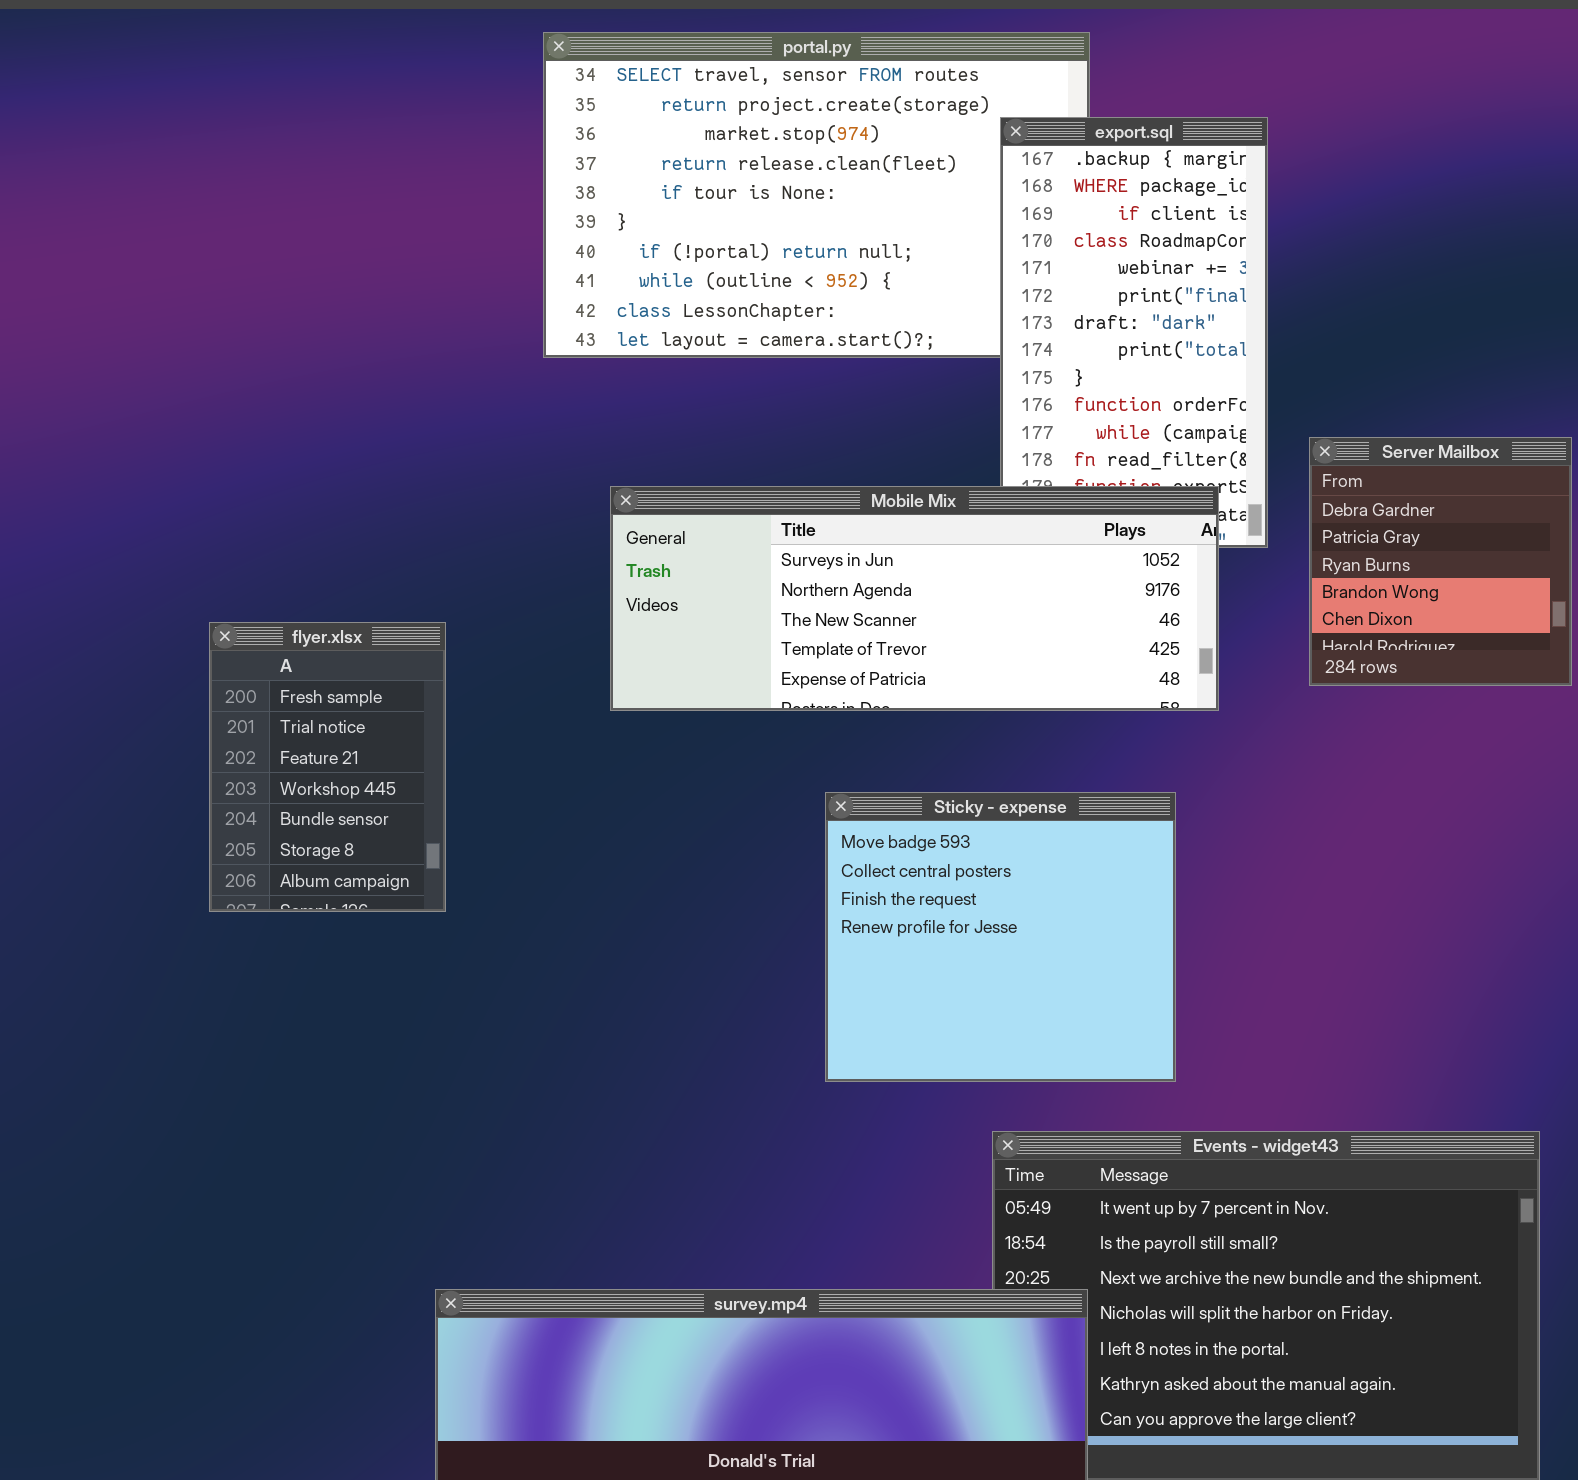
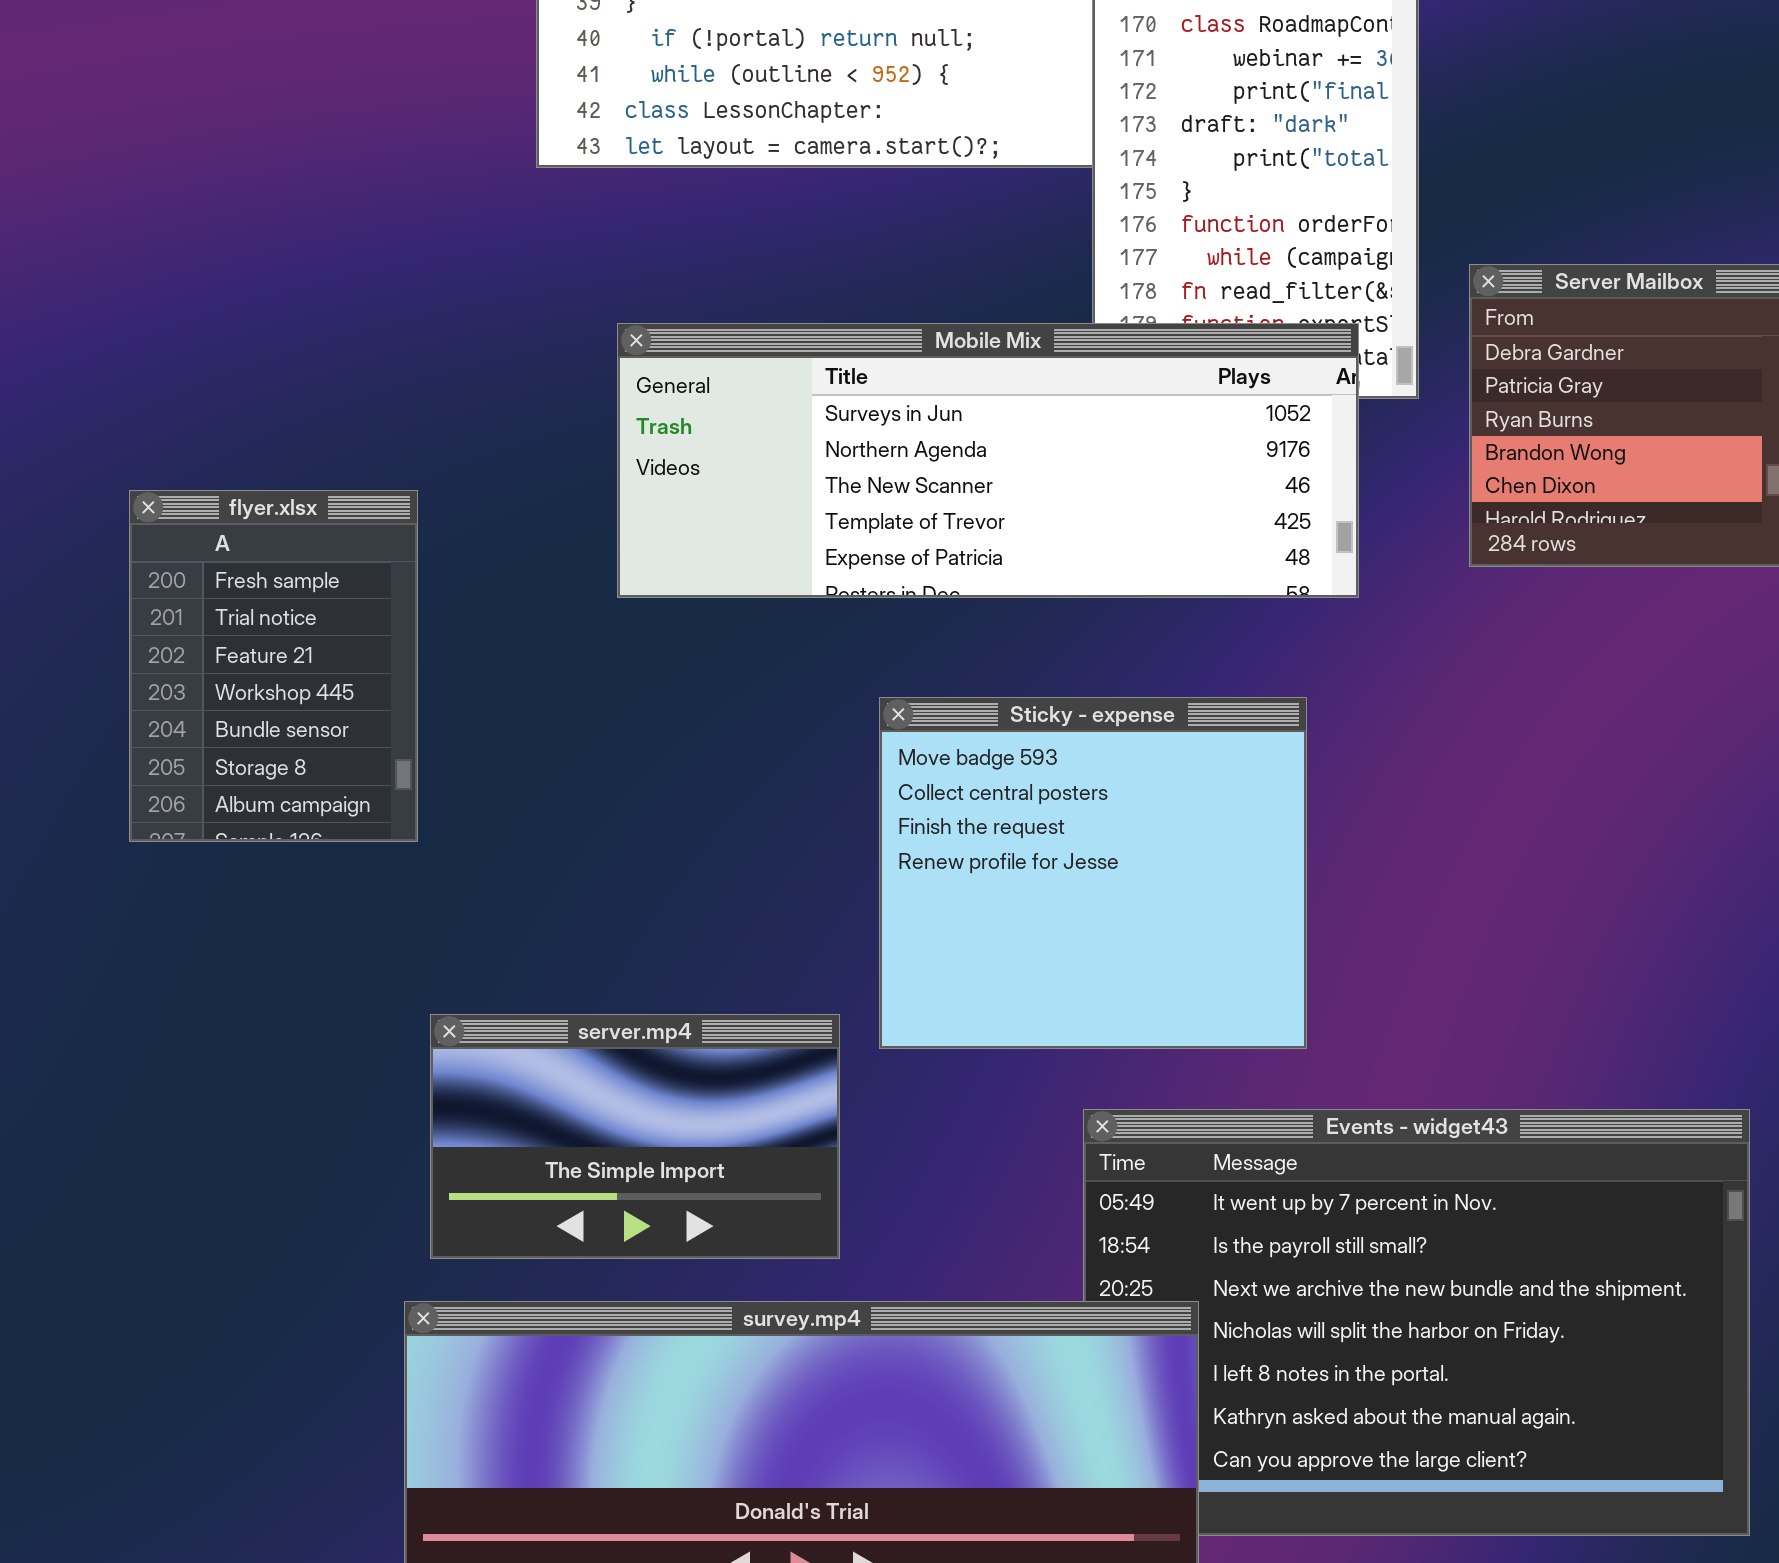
server.mp4: none -> [430,1014,840,1259], opened

